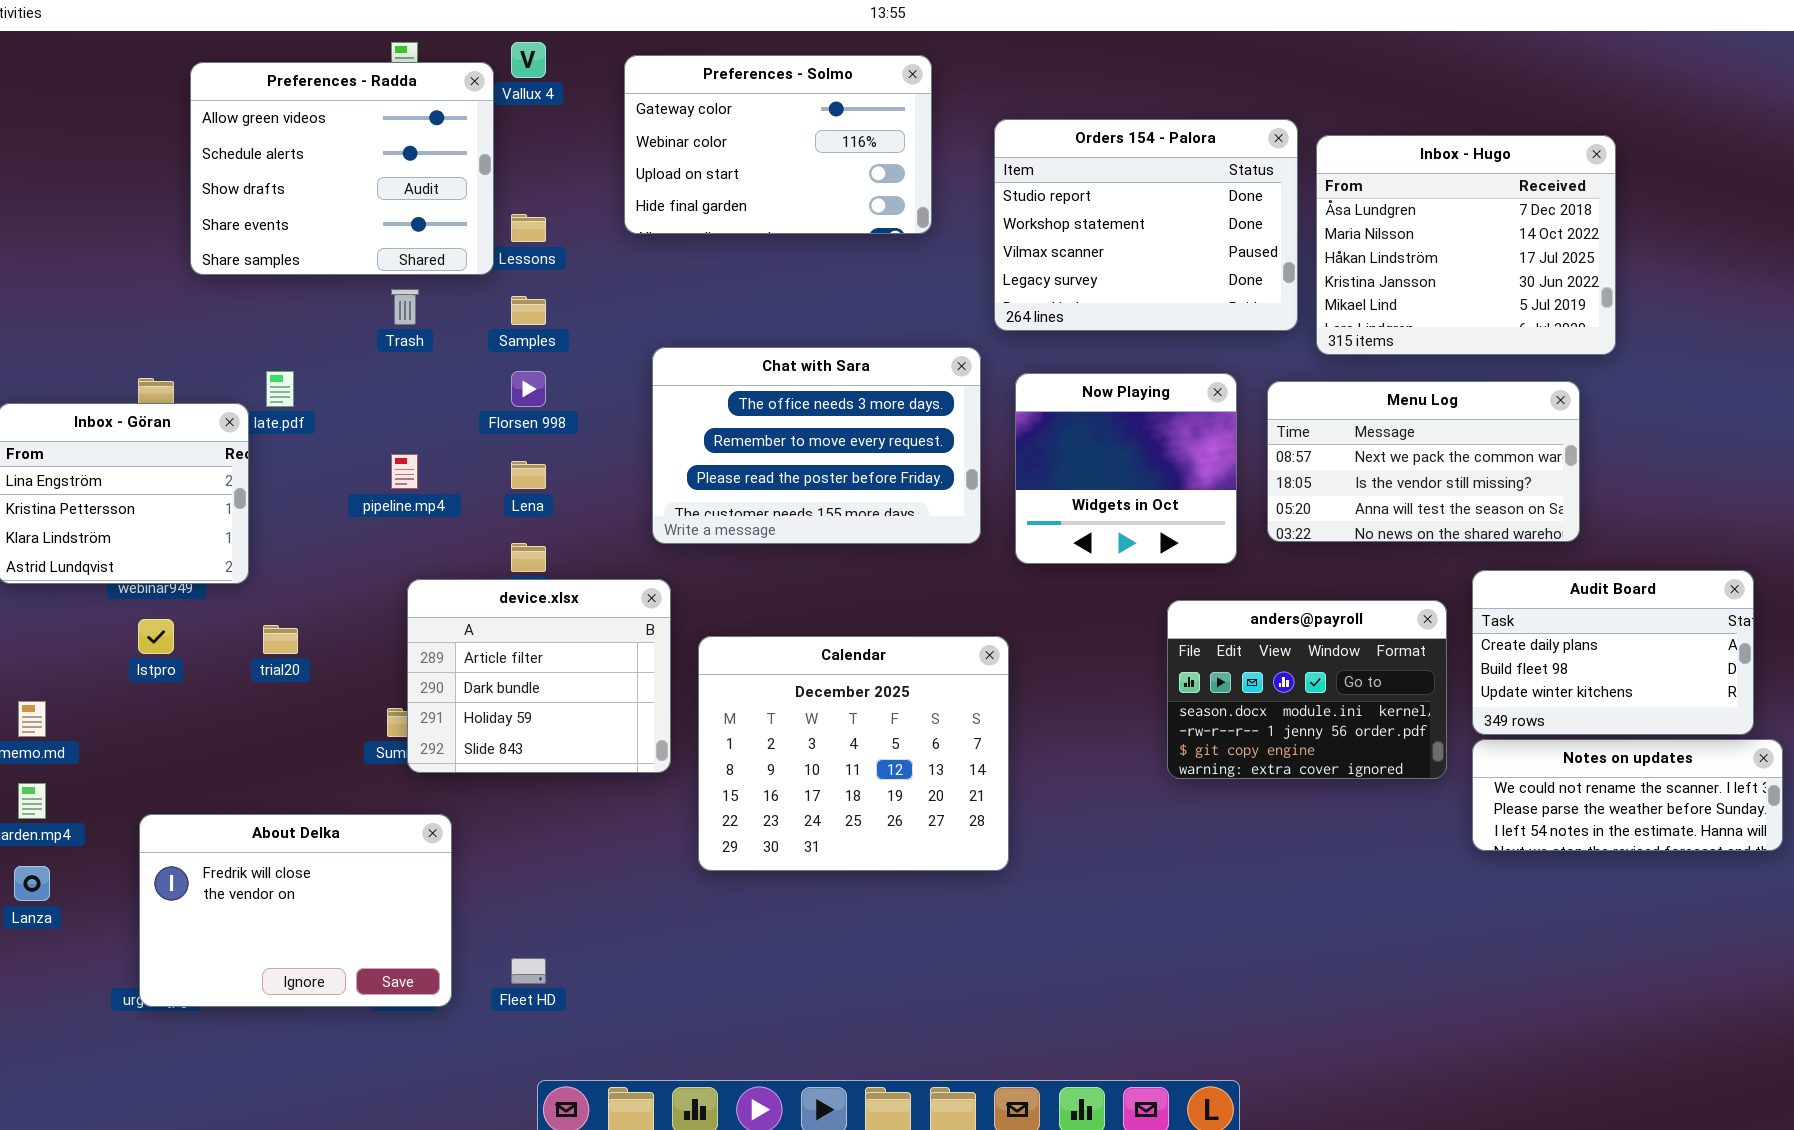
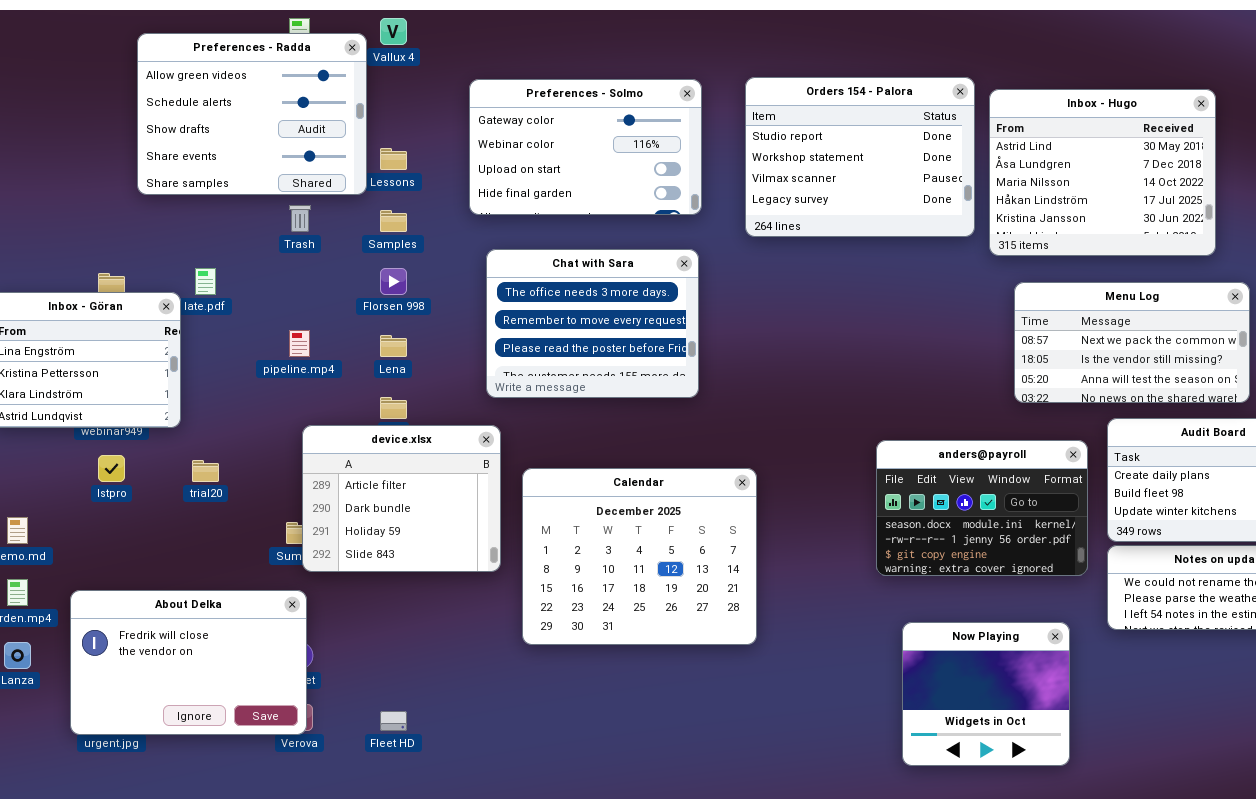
Preferences - Solmo: [624,55,932,234] -> [469,79,702,215], moved
Inbox - Hugo: [1316,135,1616,355] -> [989,89,1216,256], scrolled up 1 row
Chat with Sara: [652,347,981,544] -> [486,249,699,398], resized
Now Playing: [1015,373,1237,564] -> [902,622,1070,766], moved
Menu Log: [1267,381,1580,542] -> [1014,282,1250,403], moved
About Delka: [139,814,452,1007] -> [70,590,307,735], moved

